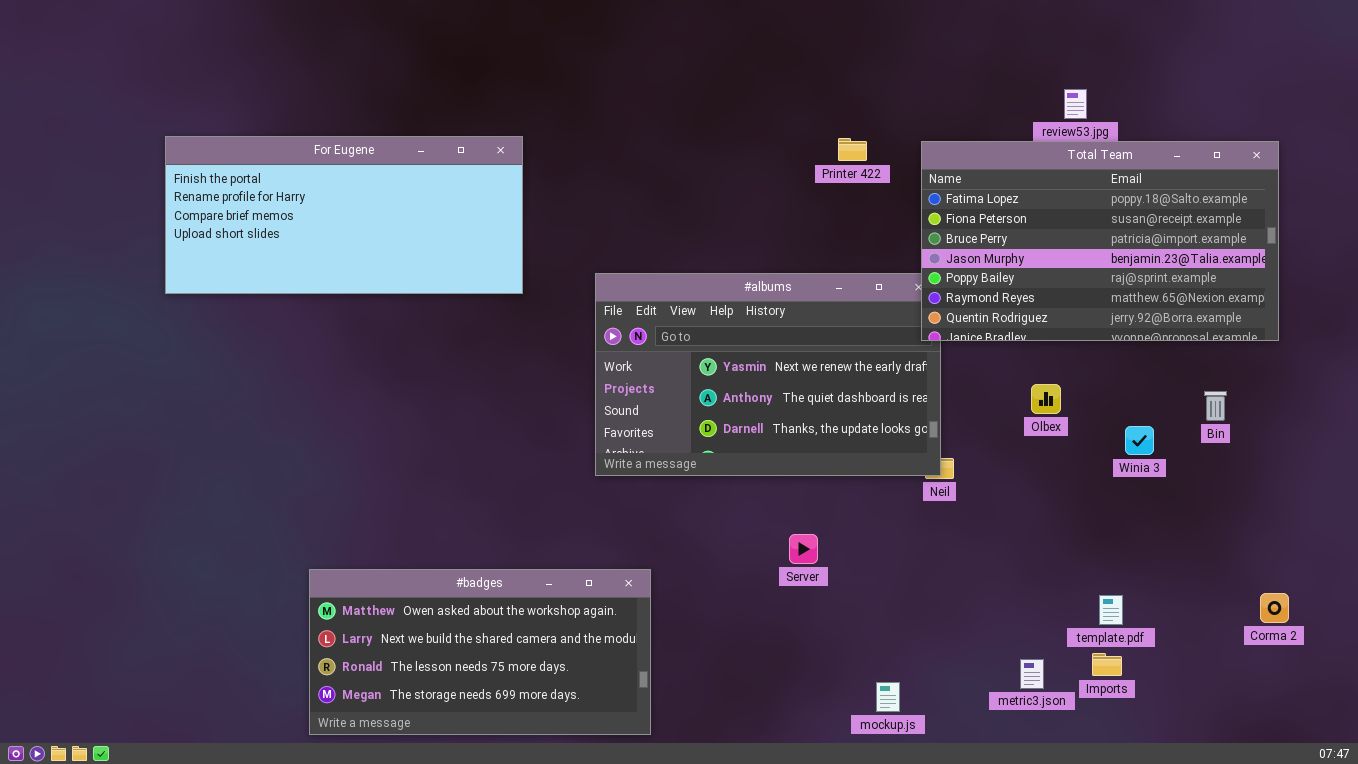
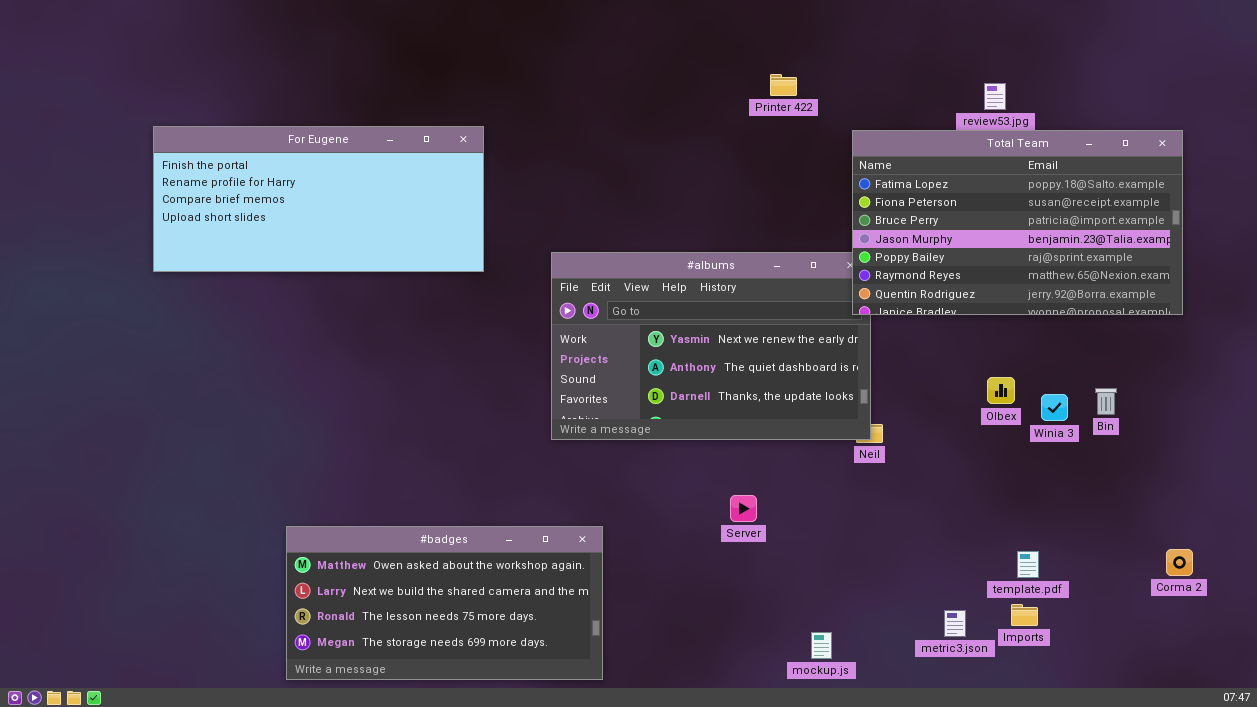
Printer 422: [838,138,867,161] -> [770,74,797,96], moved
Olbex: [1031,384,1061,414] -> [987,377,1015,404], moved
Bin: [1204,391,1227,421] -> [1095,388,1117,415], moved

